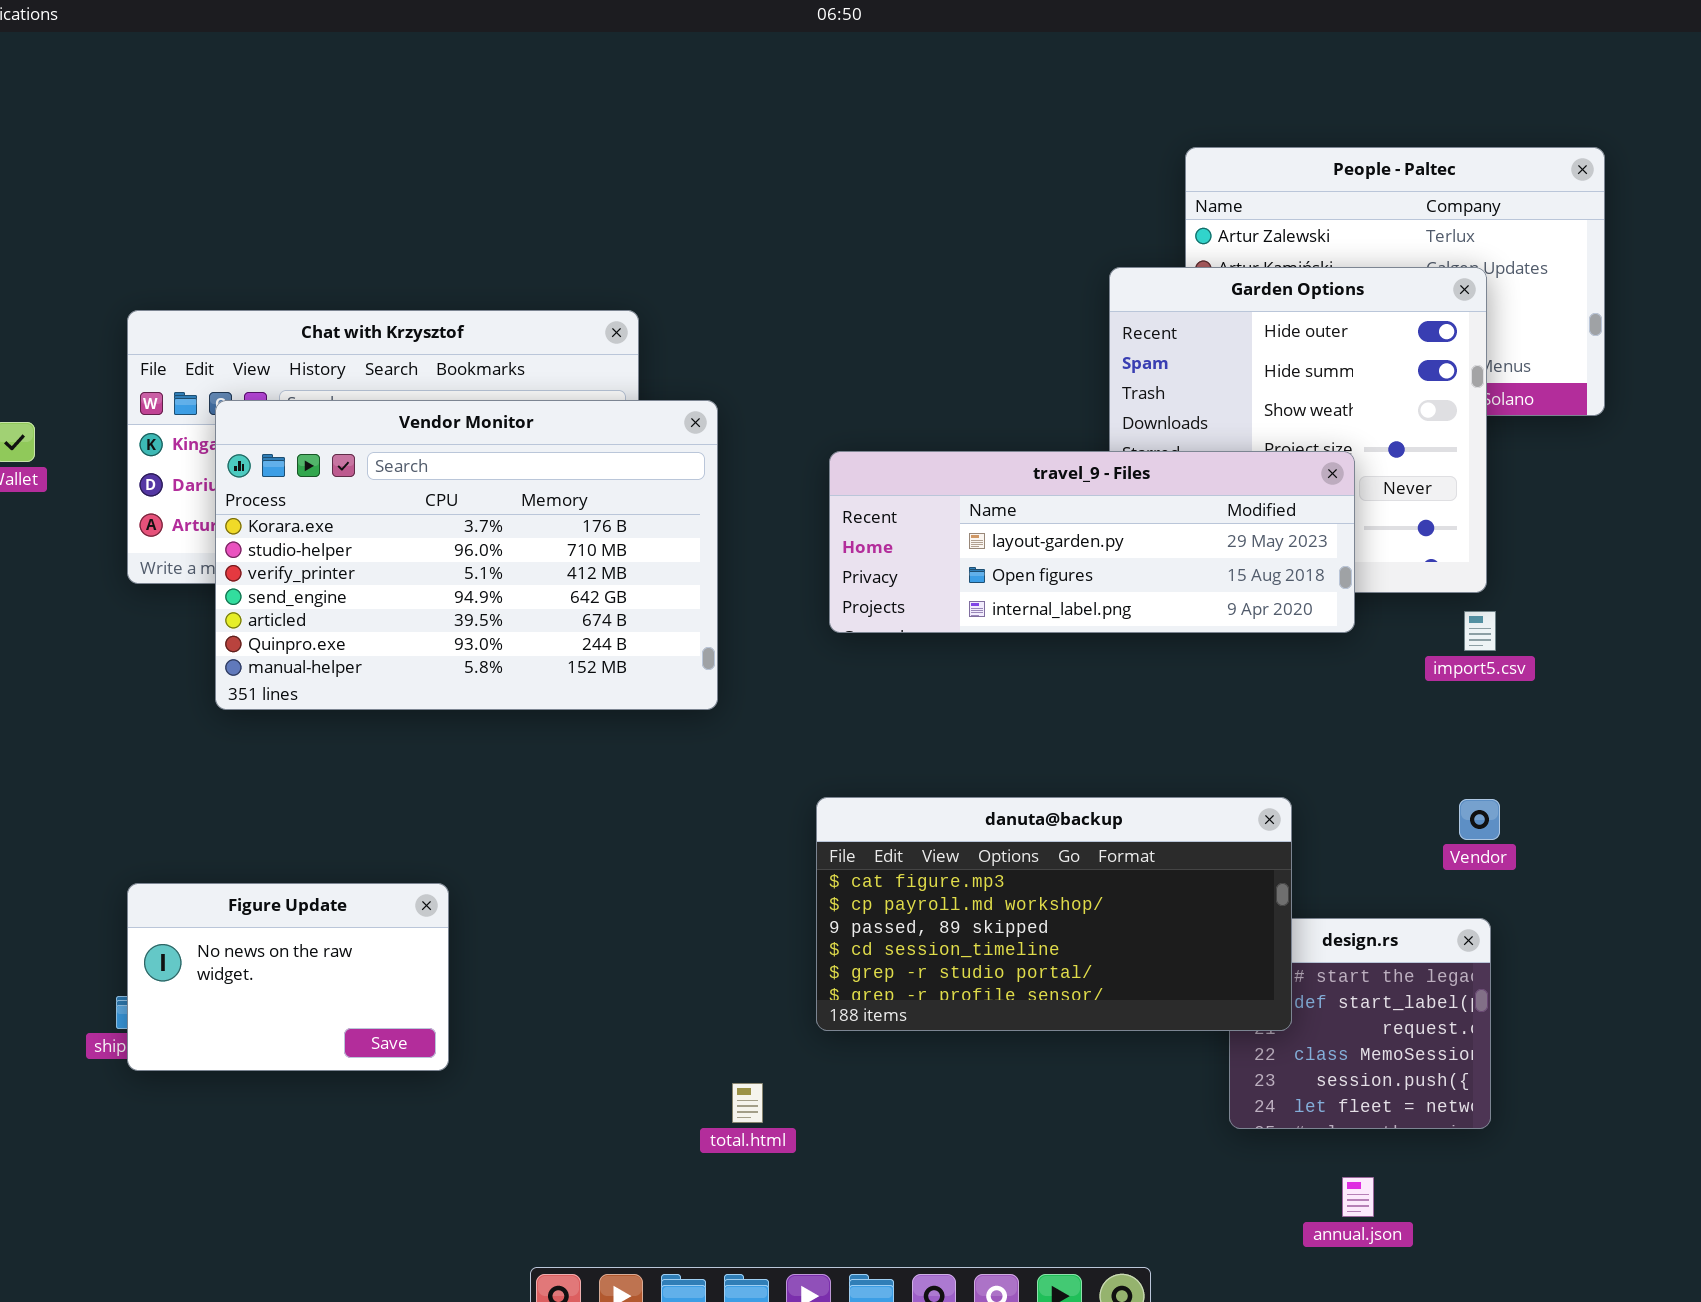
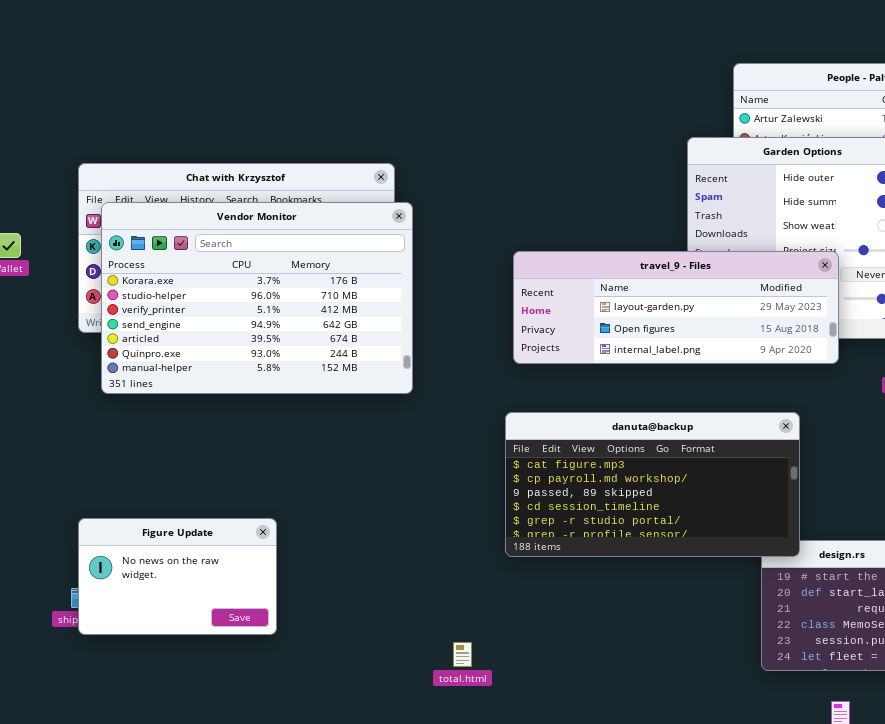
Vendor Monitor: [215,400,718,710] -> [101,202,413,394], moved
danuta@backup: [816,797,1292,1031] -> [505,412,800,557], moved

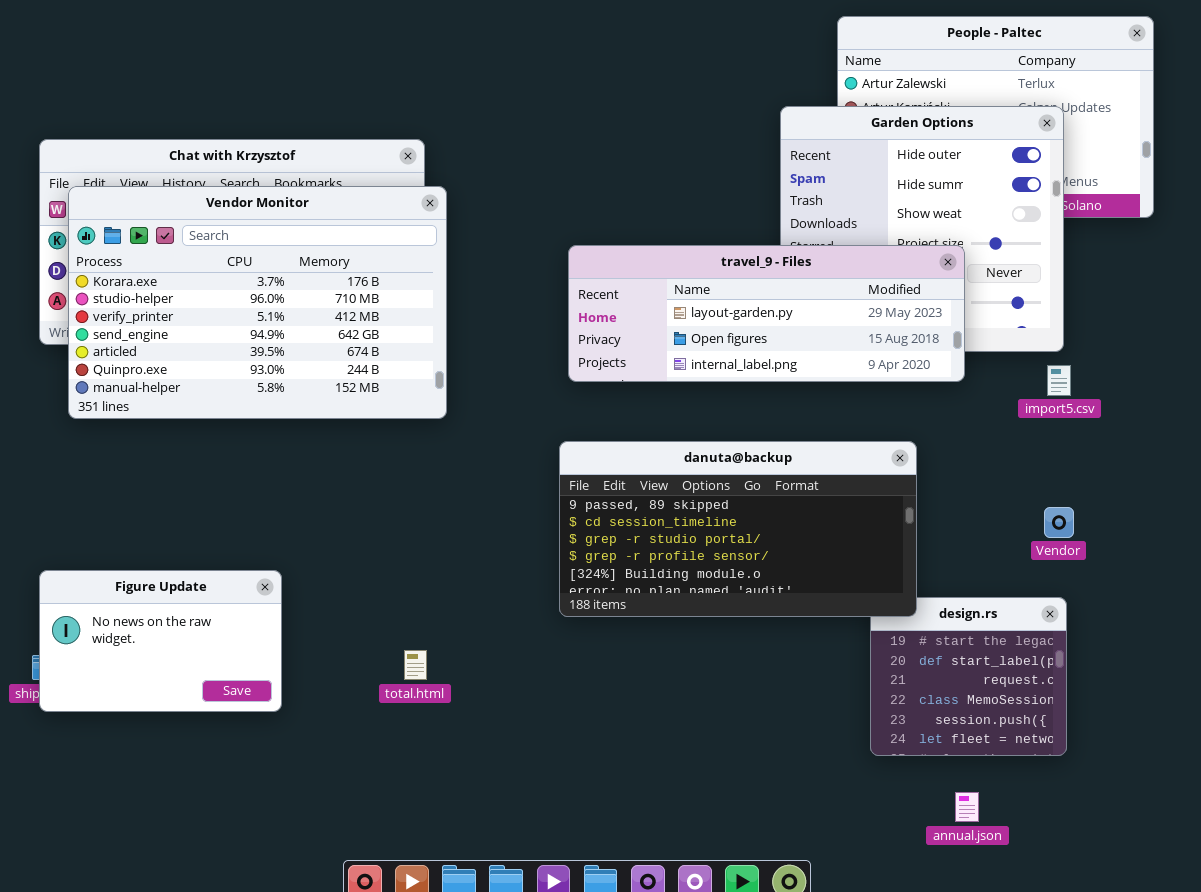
danuta@backup: [505,412,800,557] -> [559,441,917,617], scrolled down 2 rows
total.html: [453,642,472,667] -> [404,650,427,680], moved

